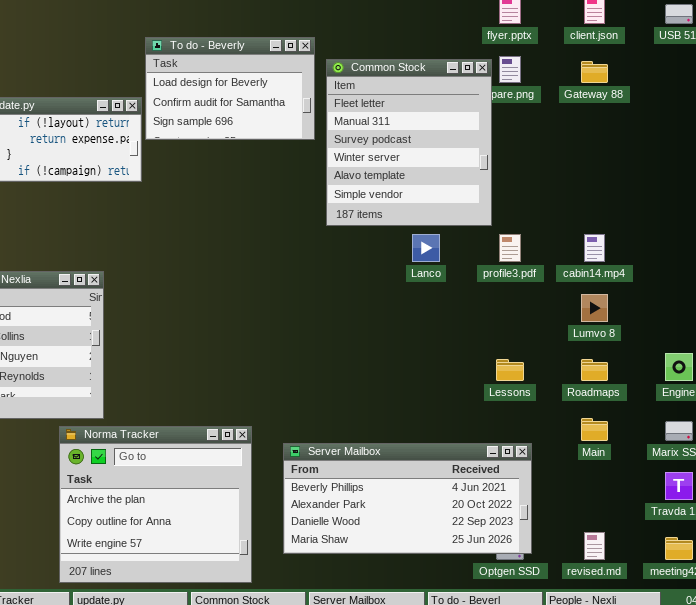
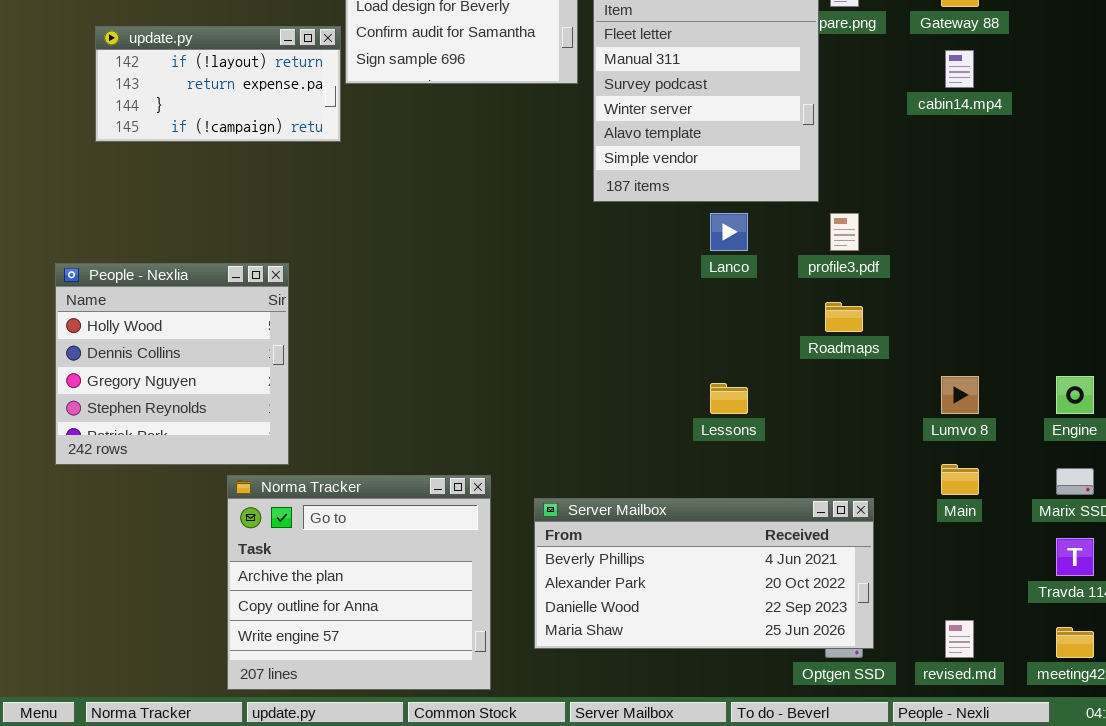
cabin14.mp4: [584,234,605,262] -> [945,50,974,88], moved
Lumvo 8: [581,294,608,322] -> [941,376,979,414], moved
Lessons: [496,359,524,381] -> [710,383,748,414], moved
Roadmaps: [581,359,608,381] -> [825,302,863,332], moved

